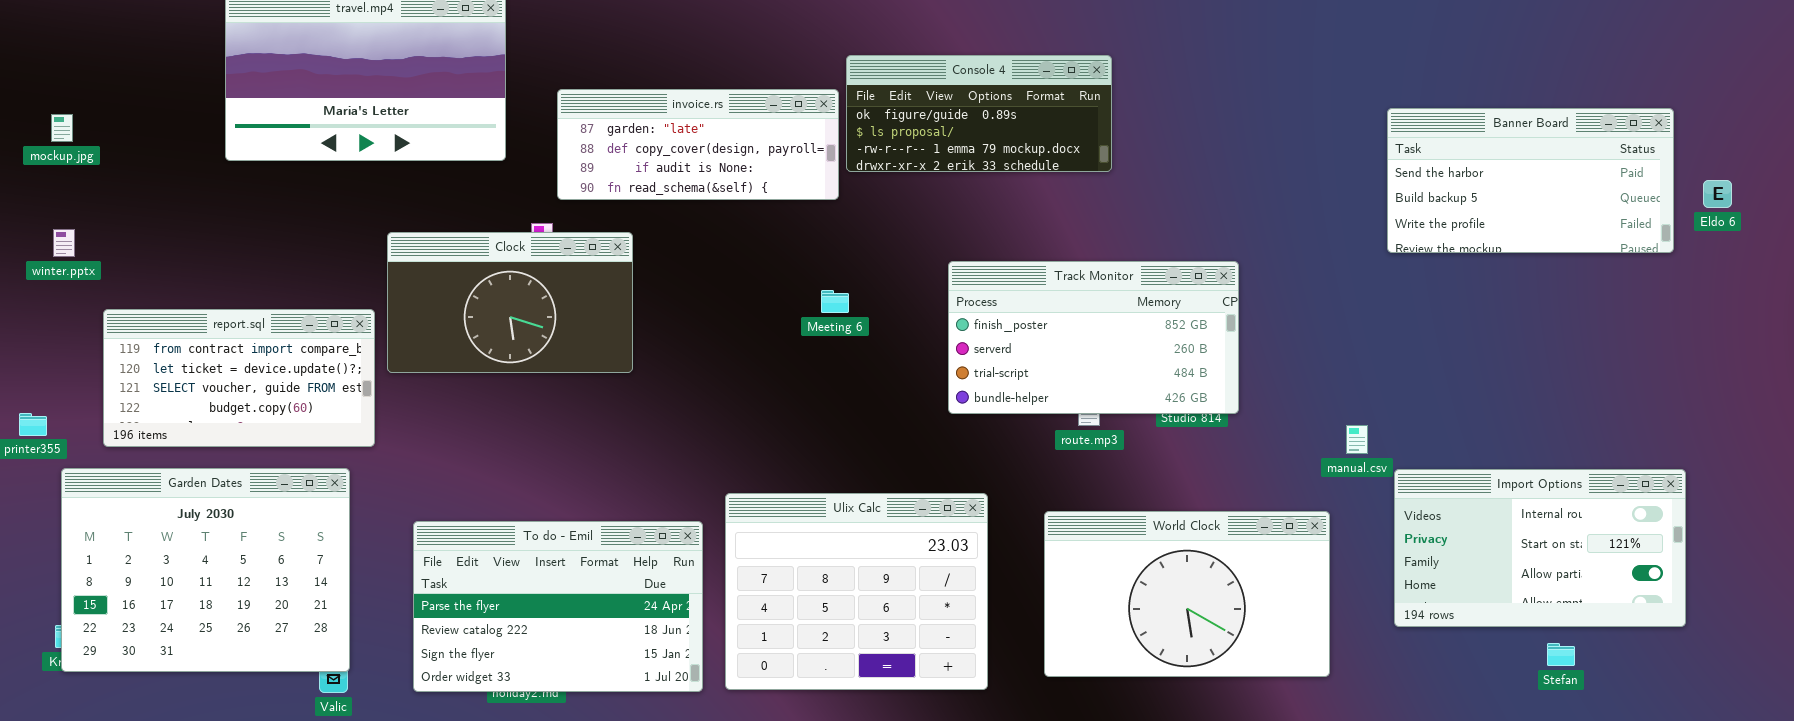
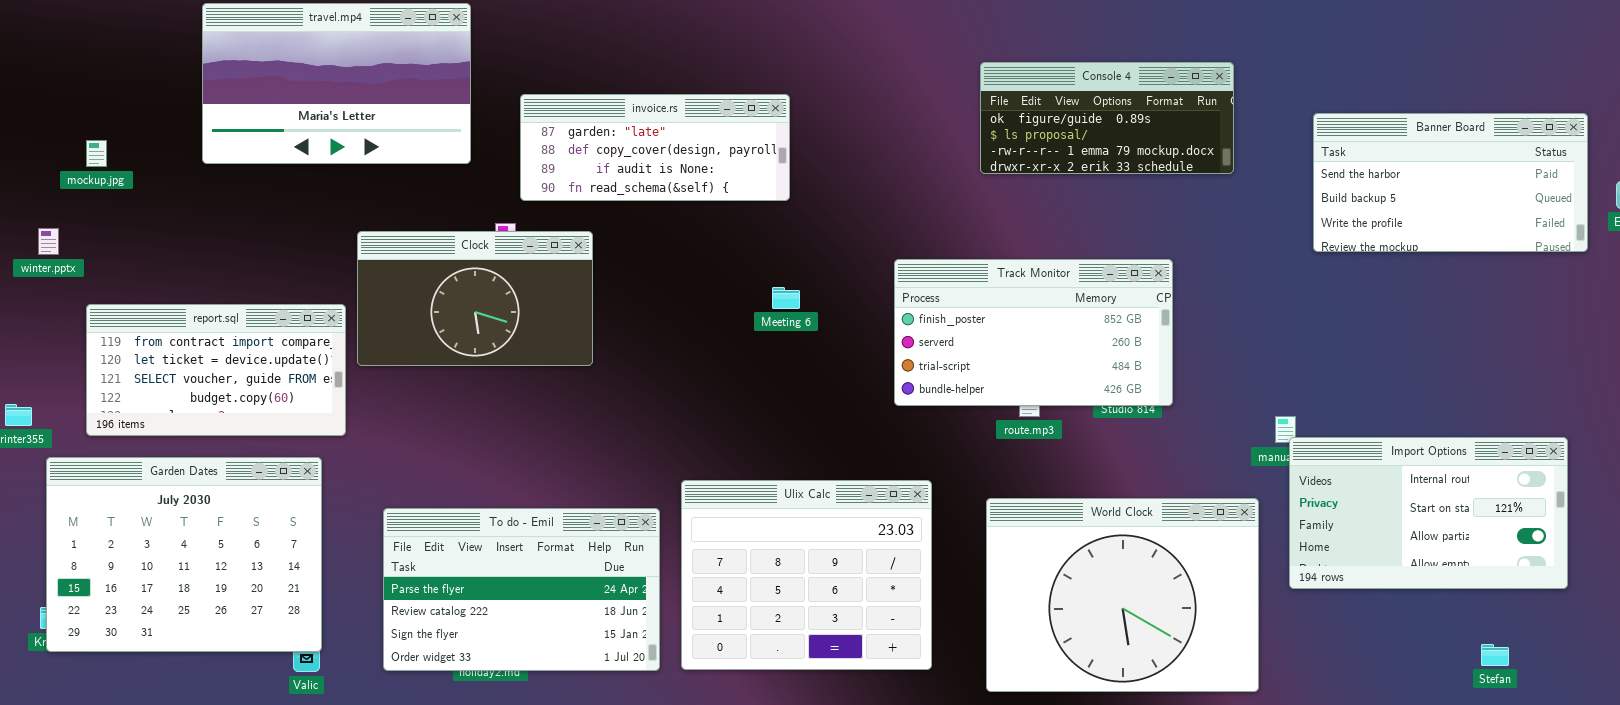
Console 4: [846,55,1112,172] -> [980,62,1234,174], moved
mockup.jpg: [51,114,73,142] -> [86,140,107,167], moved
Import Options: [1394,469,1686,627] -> [1289,437,1568,589], moved
World Clock: [1044,511,1330,677] -> [986,498,1259,692], resized
Stefan: [1547,643,1575,666] -> [1481,644,1509,666], moved

